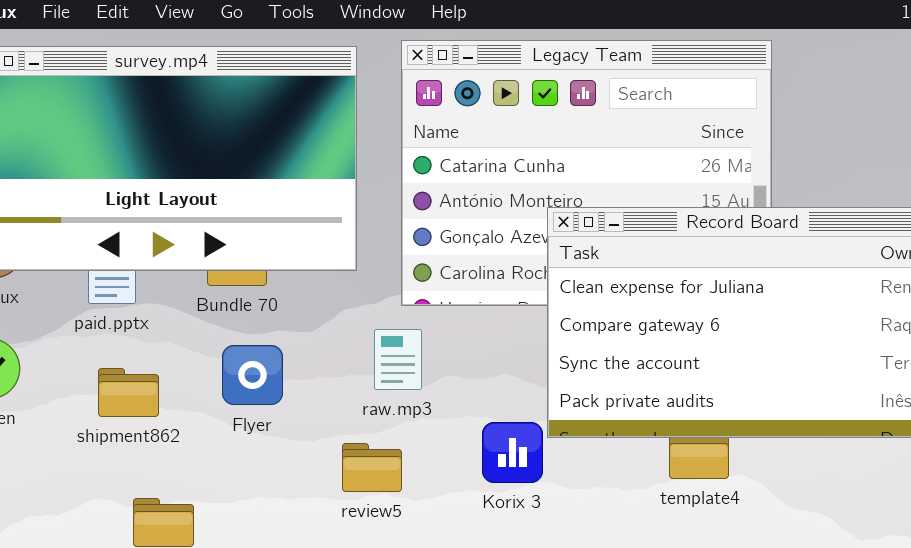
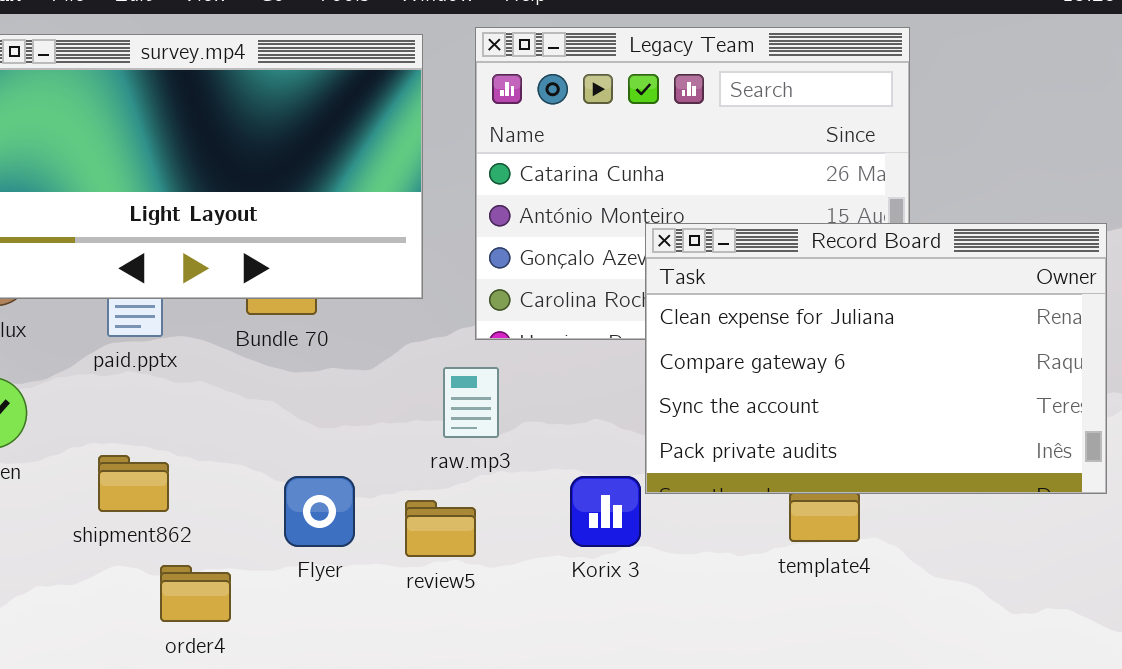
Flyer: [222,345,283,405] -> [284,476,355,547], moved
shipment862: [98,368,159,417] -> [98,455,169,512], moved

